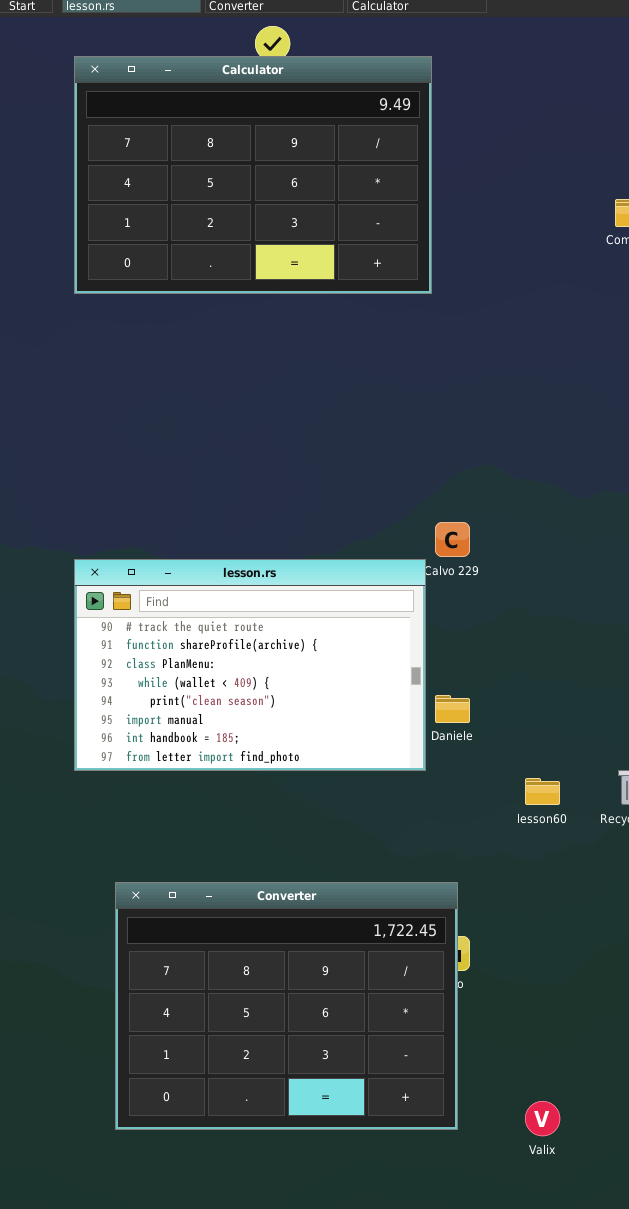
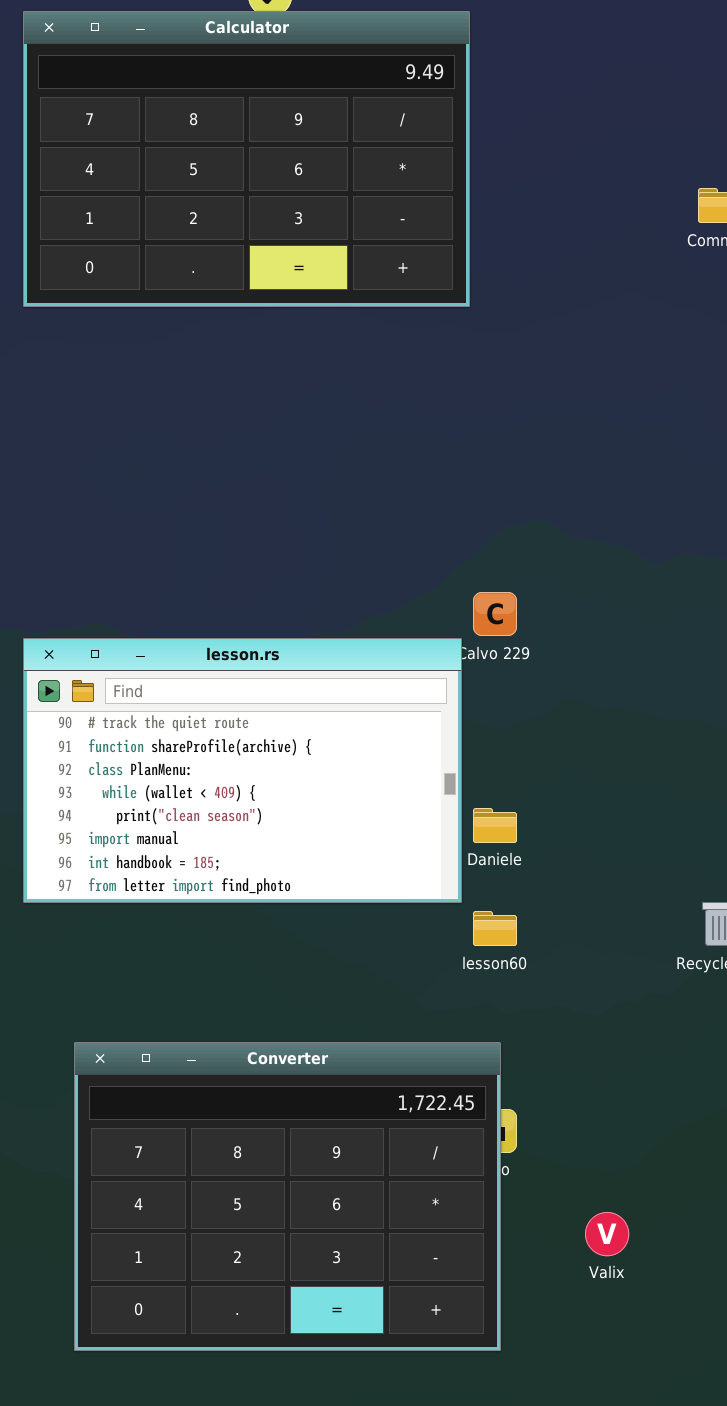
lesson60: [525,778,560,805] -> [473,911,517,946], moved
Valix: [525,1101,560,1136] -> [585,1212,629,1256], moved

